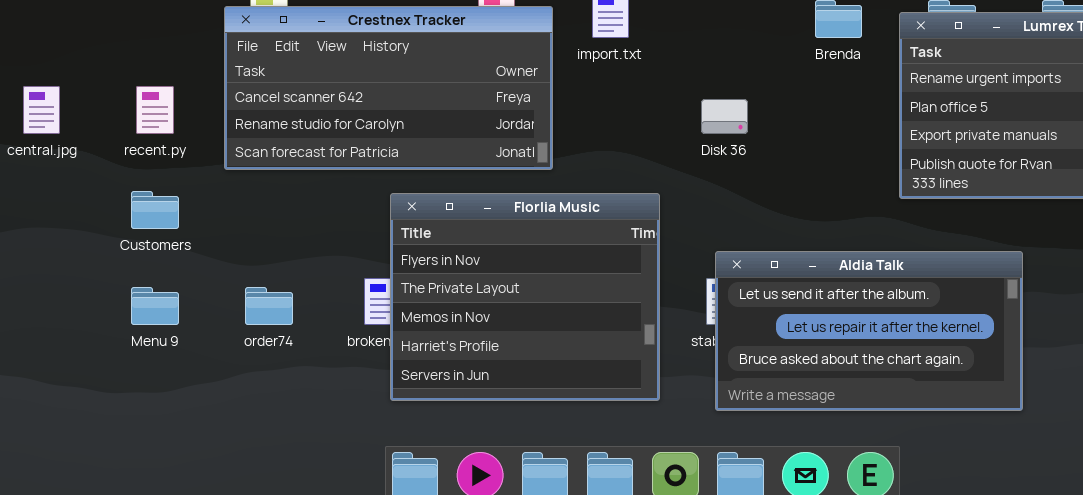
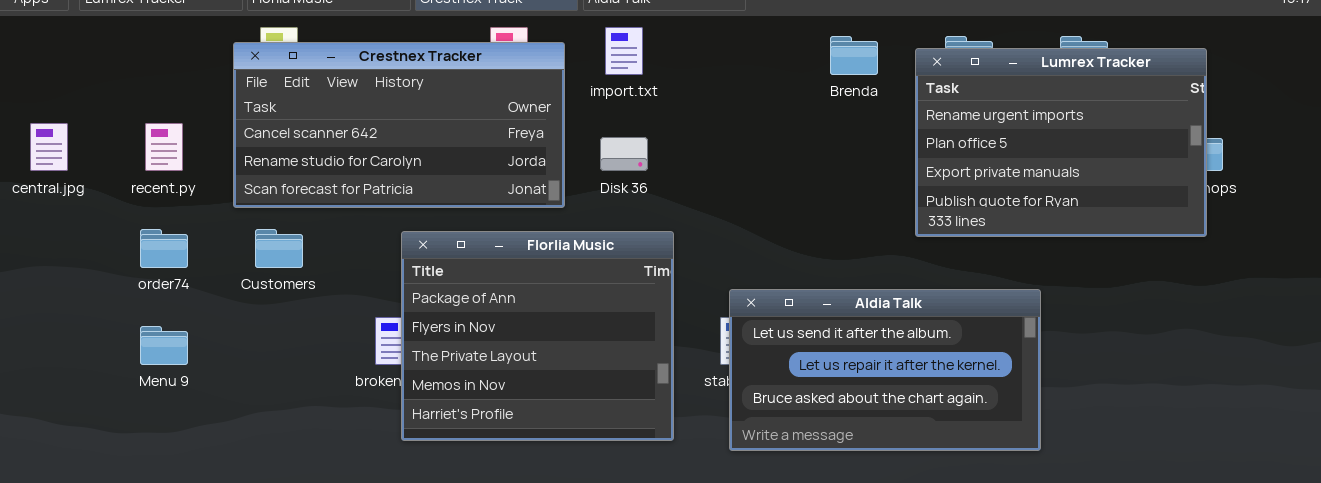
Disk 36: [701,99,748,134] -> [600,137,648,171], moved
Customers: [131,191,179,229] -> [255,229,303,268], moved
Florlia Music: [390,193,660,401] -> [401,231,674,441], scrolled up 1 row
order74: [245,287,293,325] -> [140,229,188,268], moved

